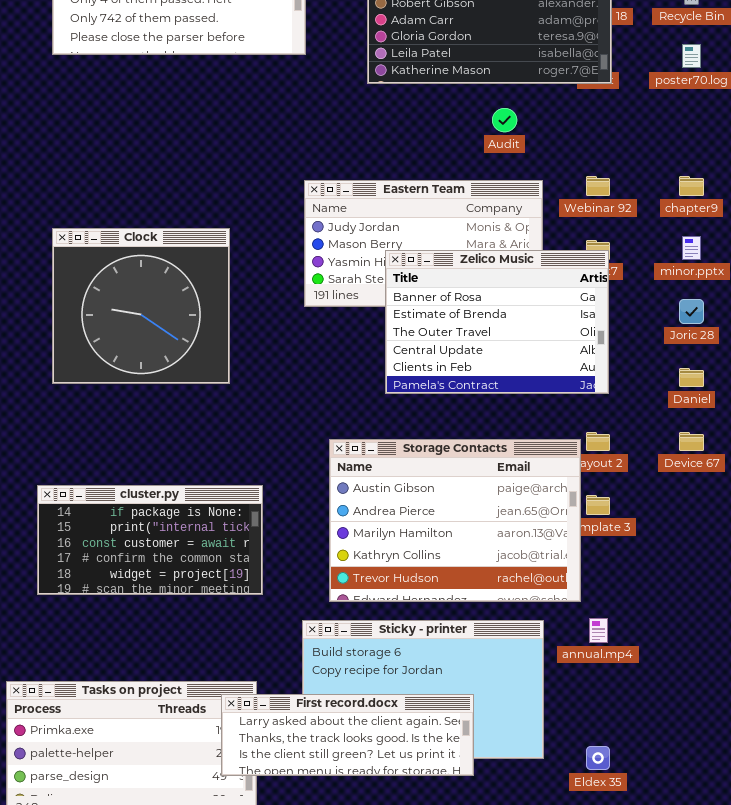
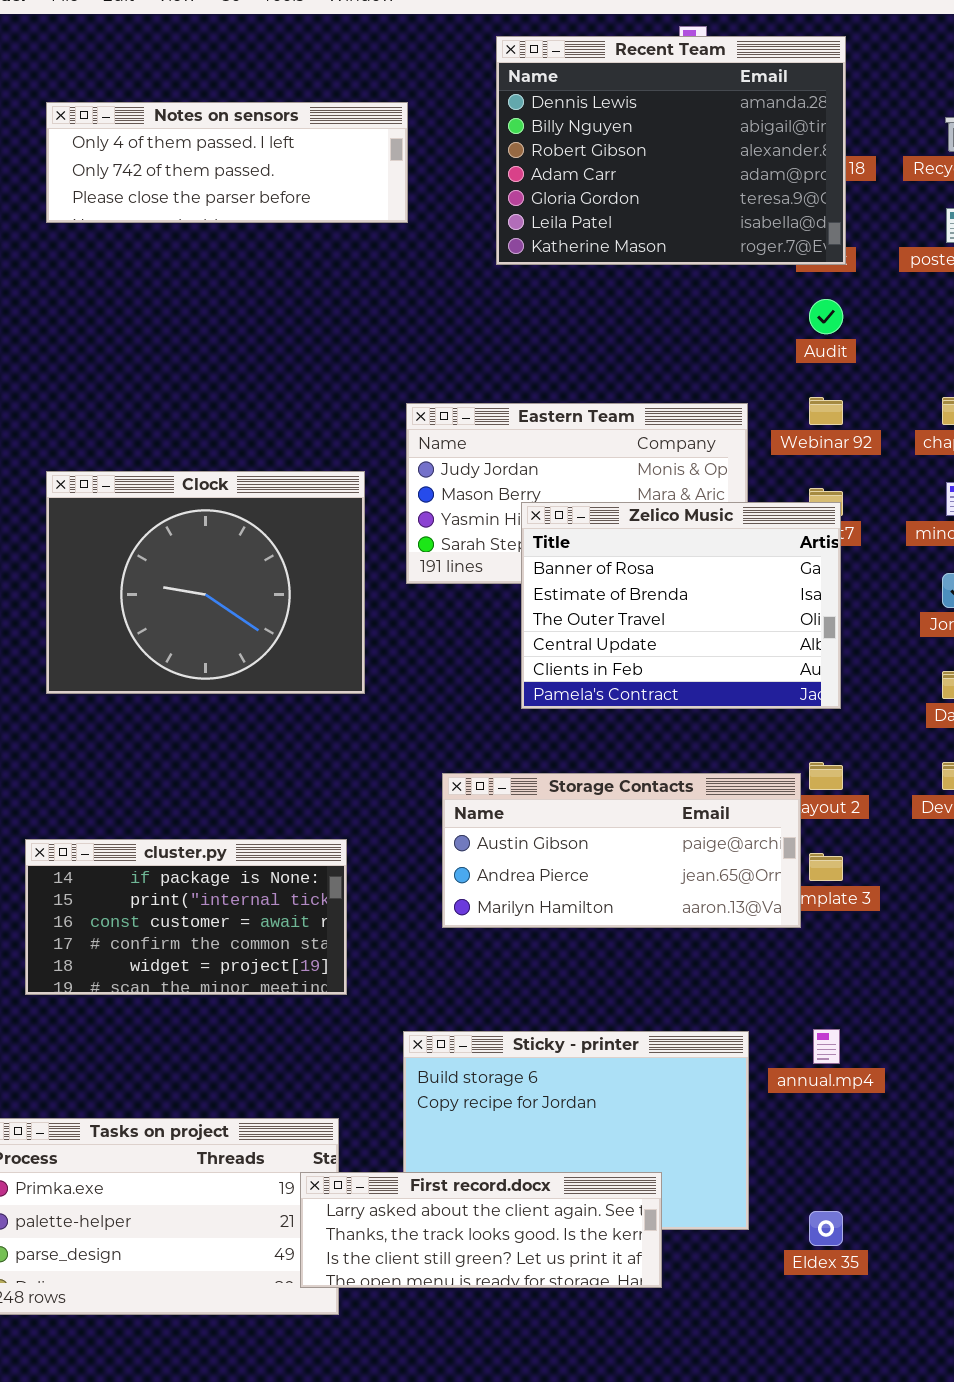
Audit: [492,108,517,132] -> [809,299,843,334], moved
Clock: [52,228,230,384] -> [46,471,365,694], resized
Storage Contacts: [329,439,581,602] -> [442,773,801,928], resized
First record.docx: [221,694,474,776] -> [300,1172,662,1288], moved

